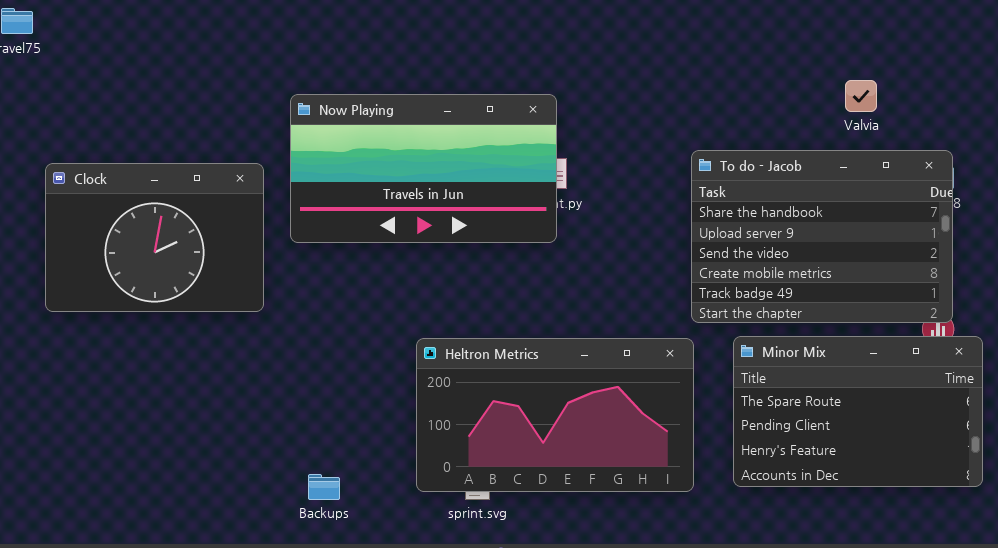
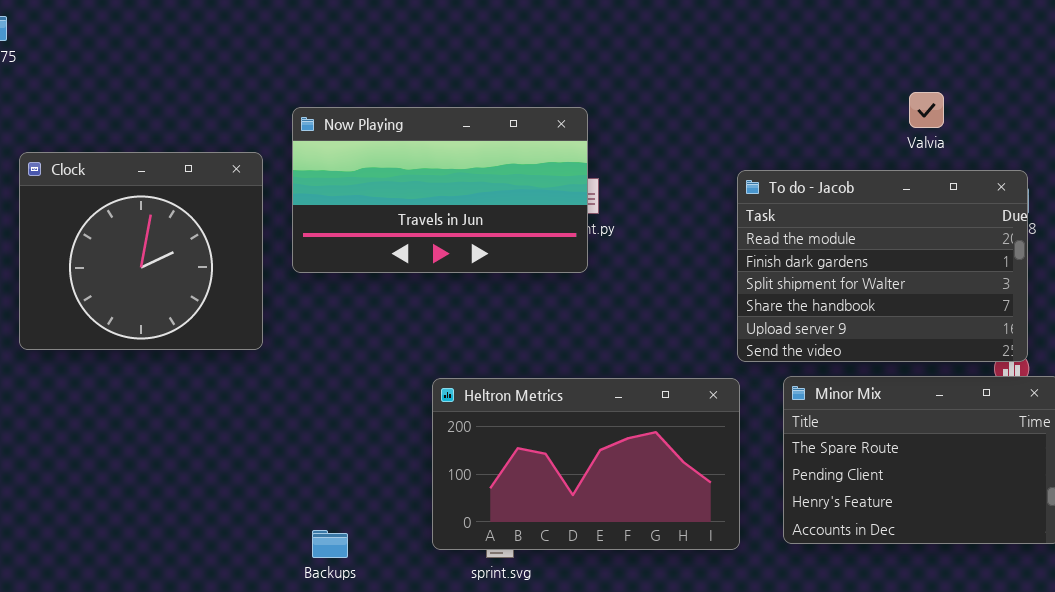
To do - Jacob: [691,150,953,323] -> [737,170,1028,362], scrolled up 3 rows
Clock: [45,163,264,312] -> [19,152,263,350], resized

